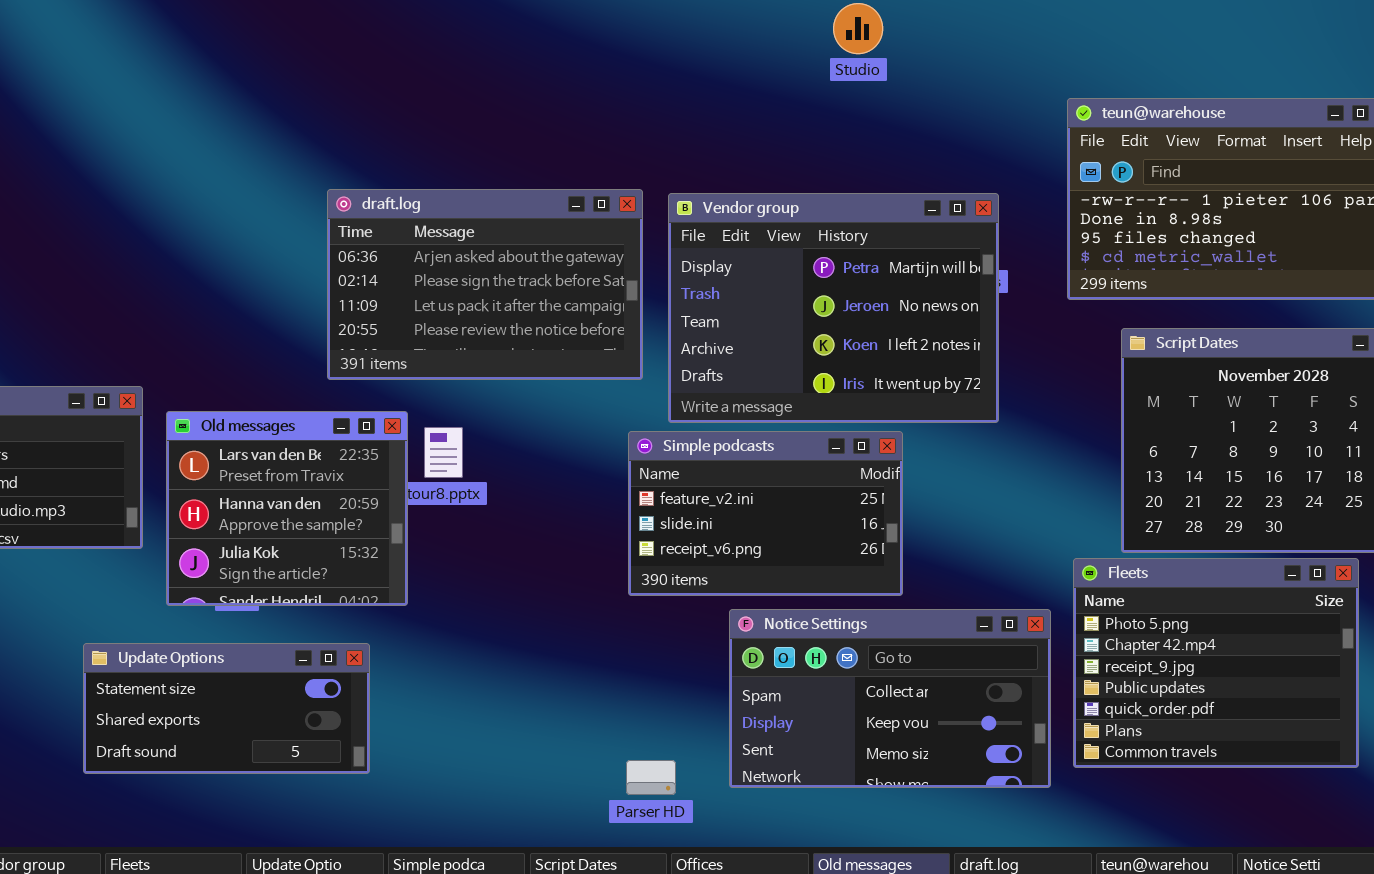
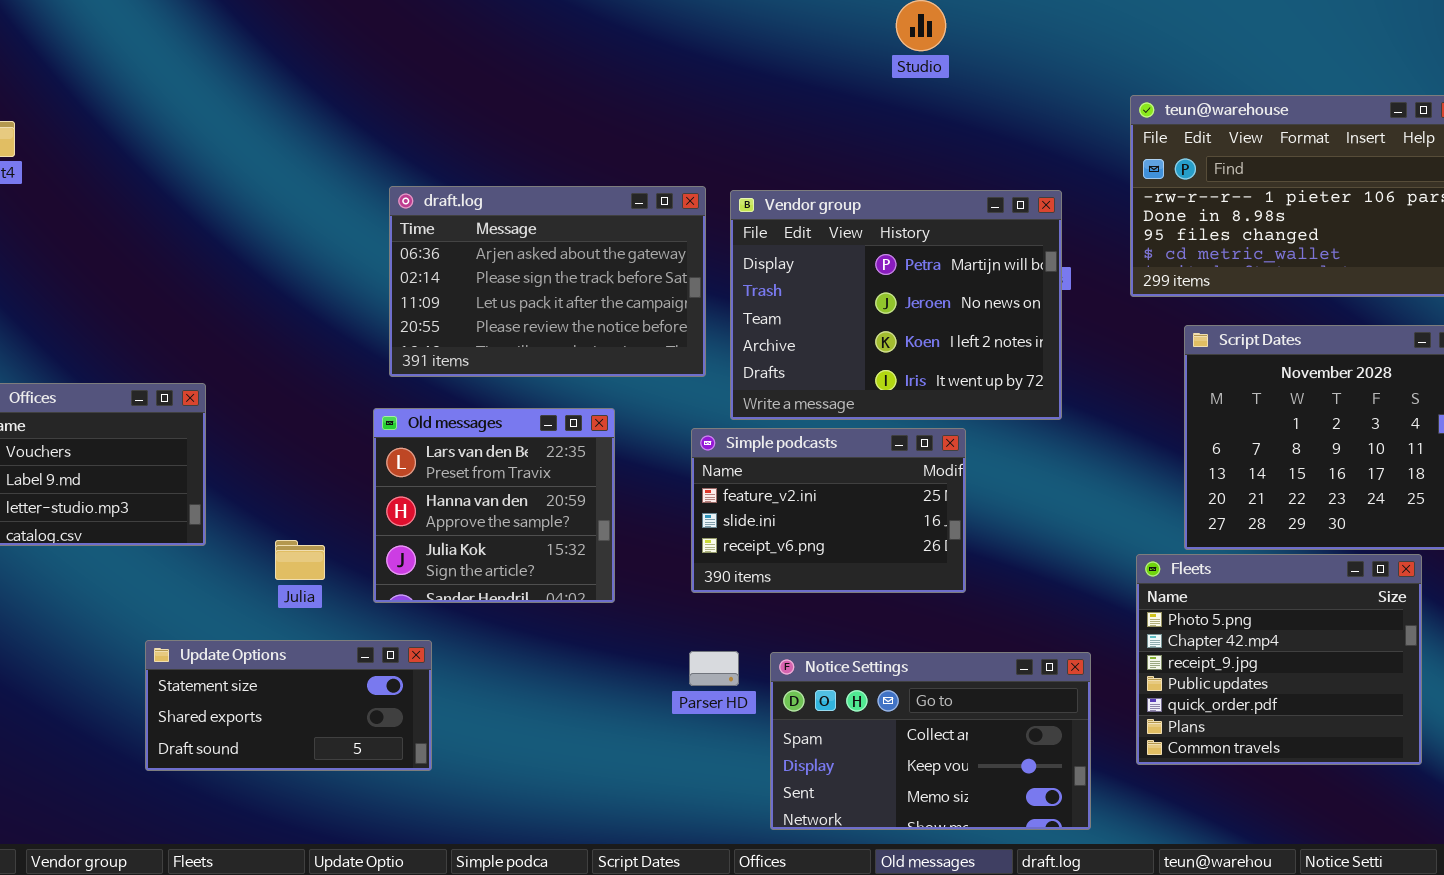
Old messages: [166,411,408,606] -> [373,408,615,603], moved
Notice Settings: [729,609,1051,788] -> [770,652,1091,830], moved
Parser HD: [626,760,676,795] -> [689,651,739,686], moved

